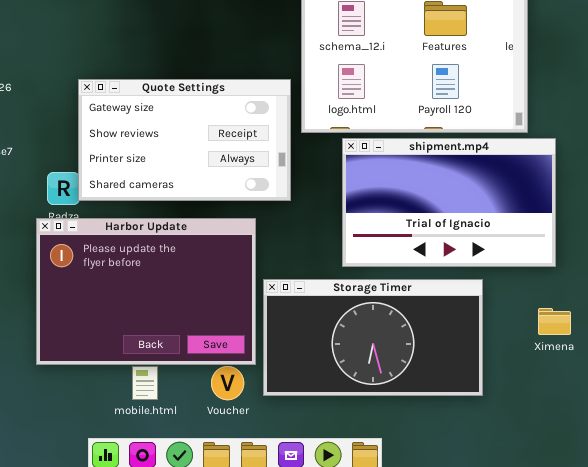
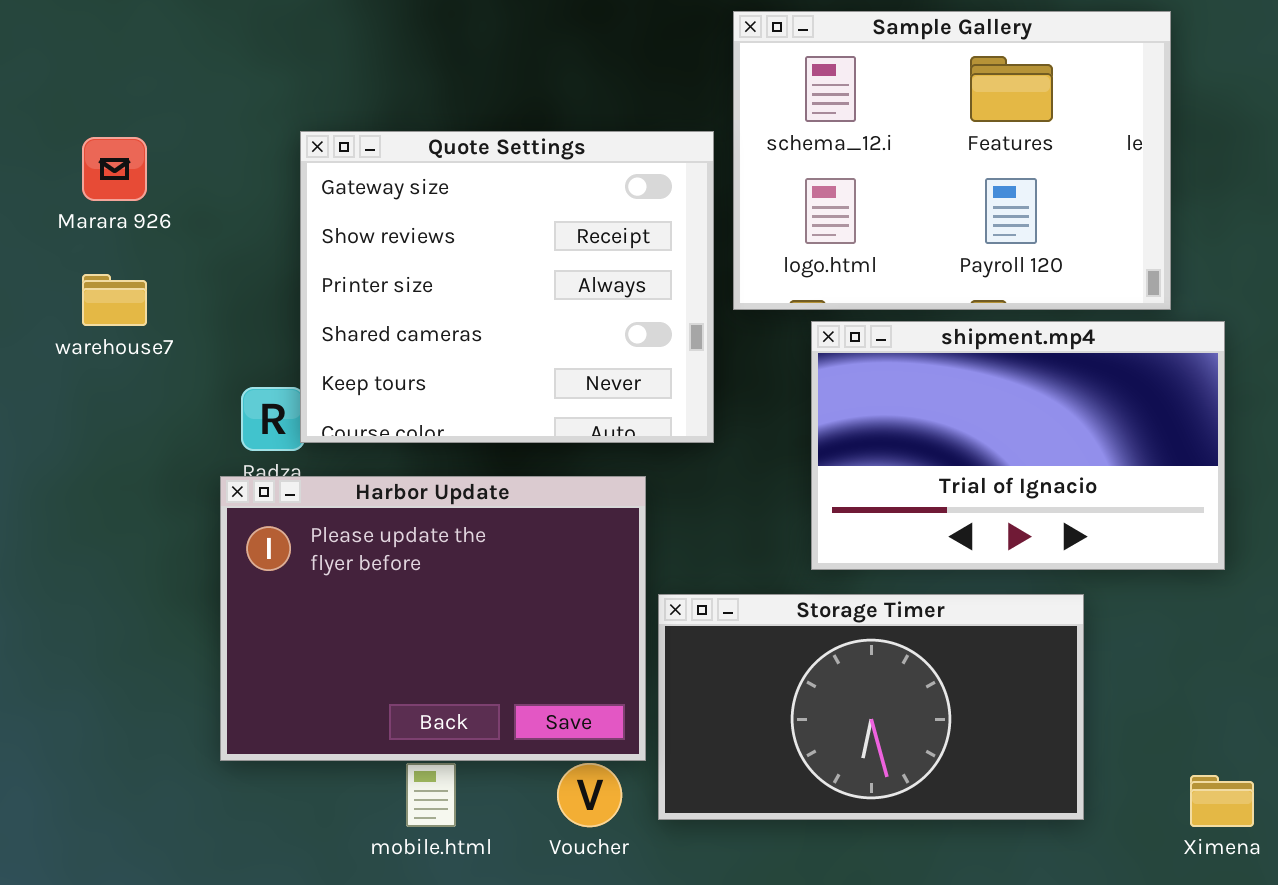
Quote Settings: [78,79,291,201] -> [300,131,714,443], resized
Ximena: [538,308,571,335] -> [1190,775,1254,827], moved

